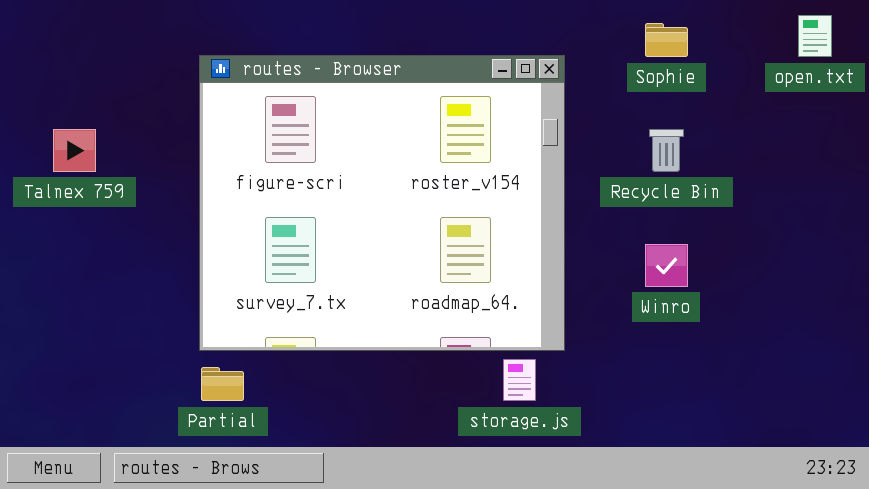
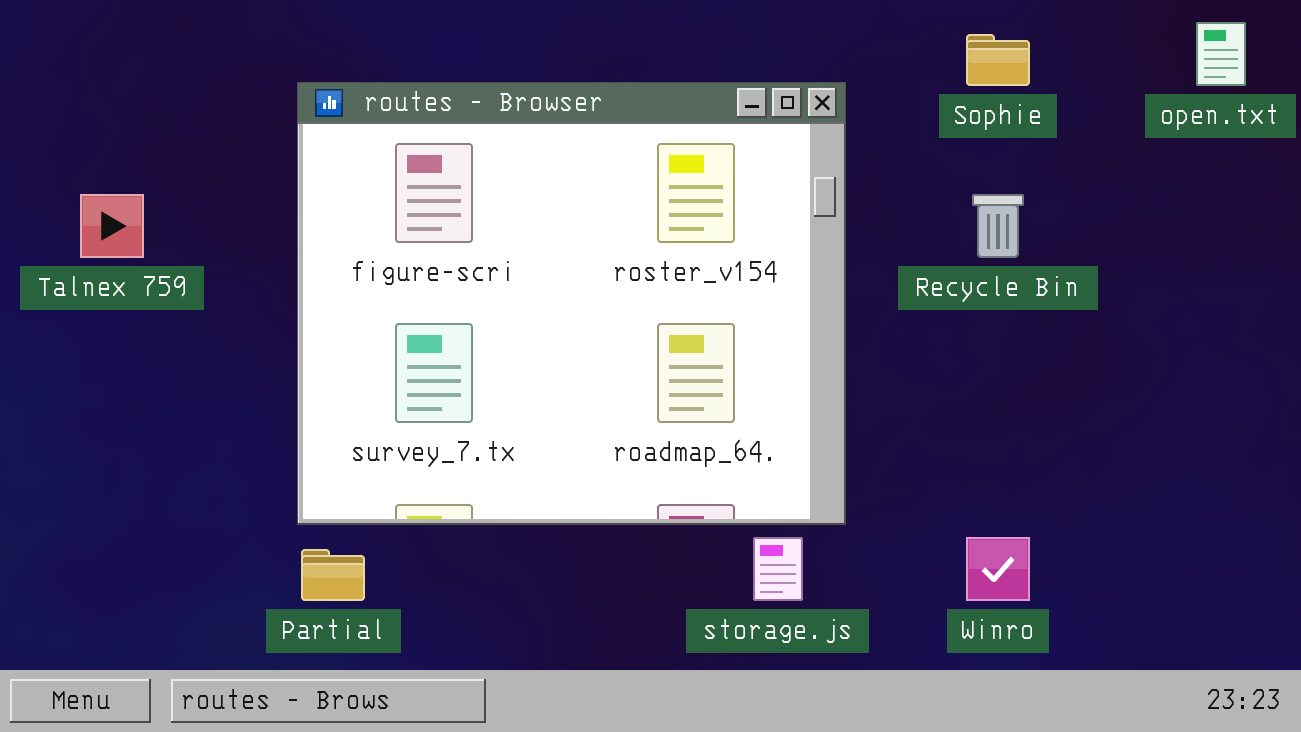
Winro: [645,244,688,287] -> [966,537,1030,601], moved

